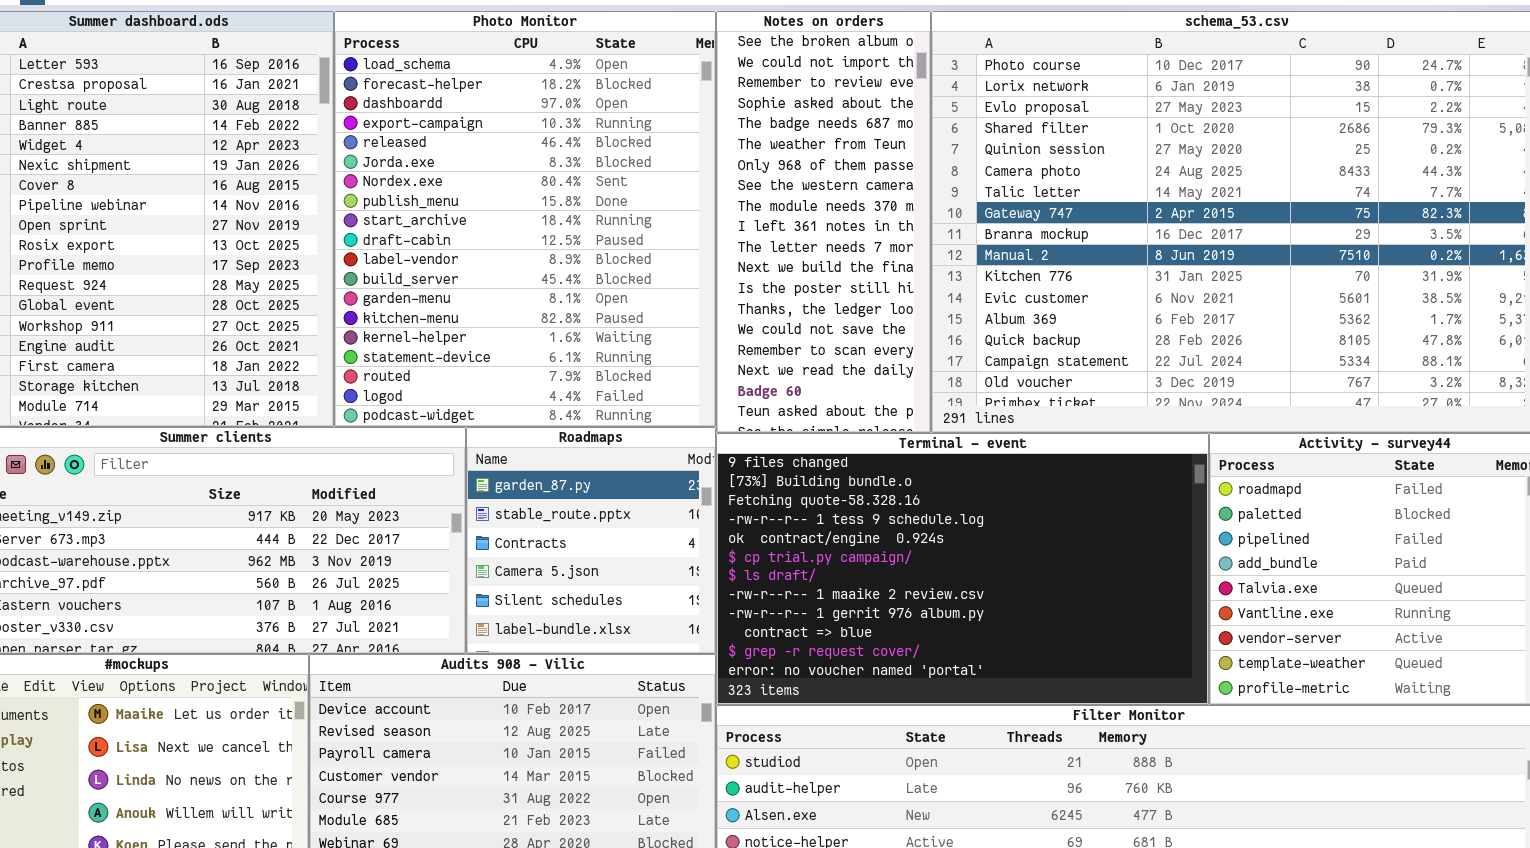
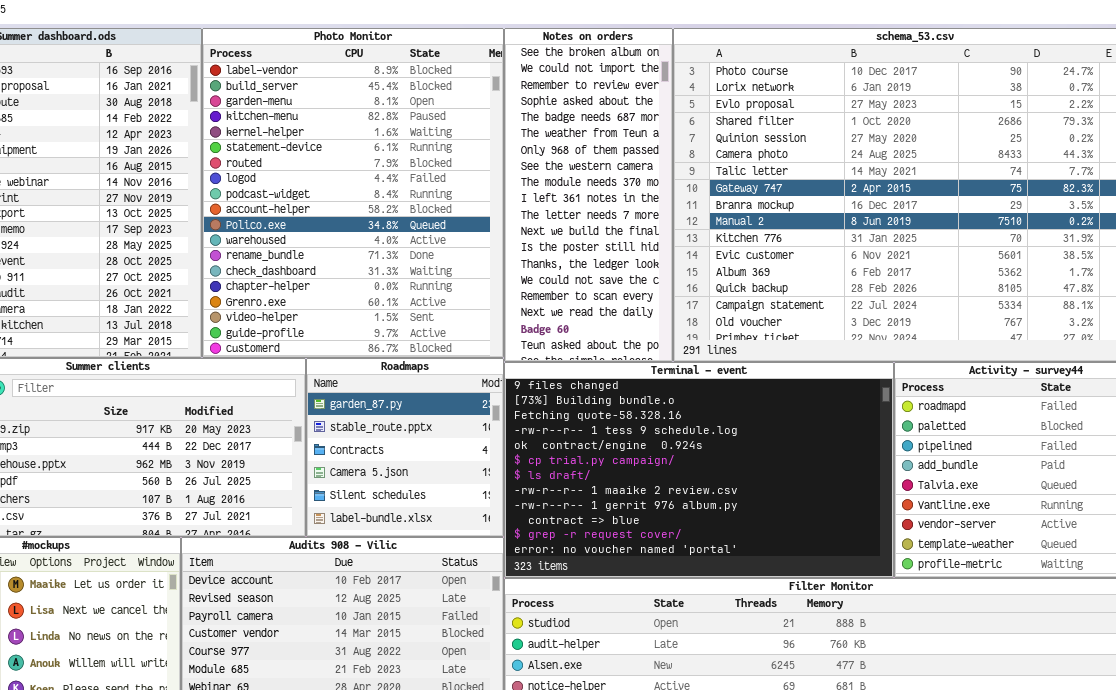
Photo Monitor: [334,11,716,427] -> [202,28,504,358], scrolled down 10 rows

